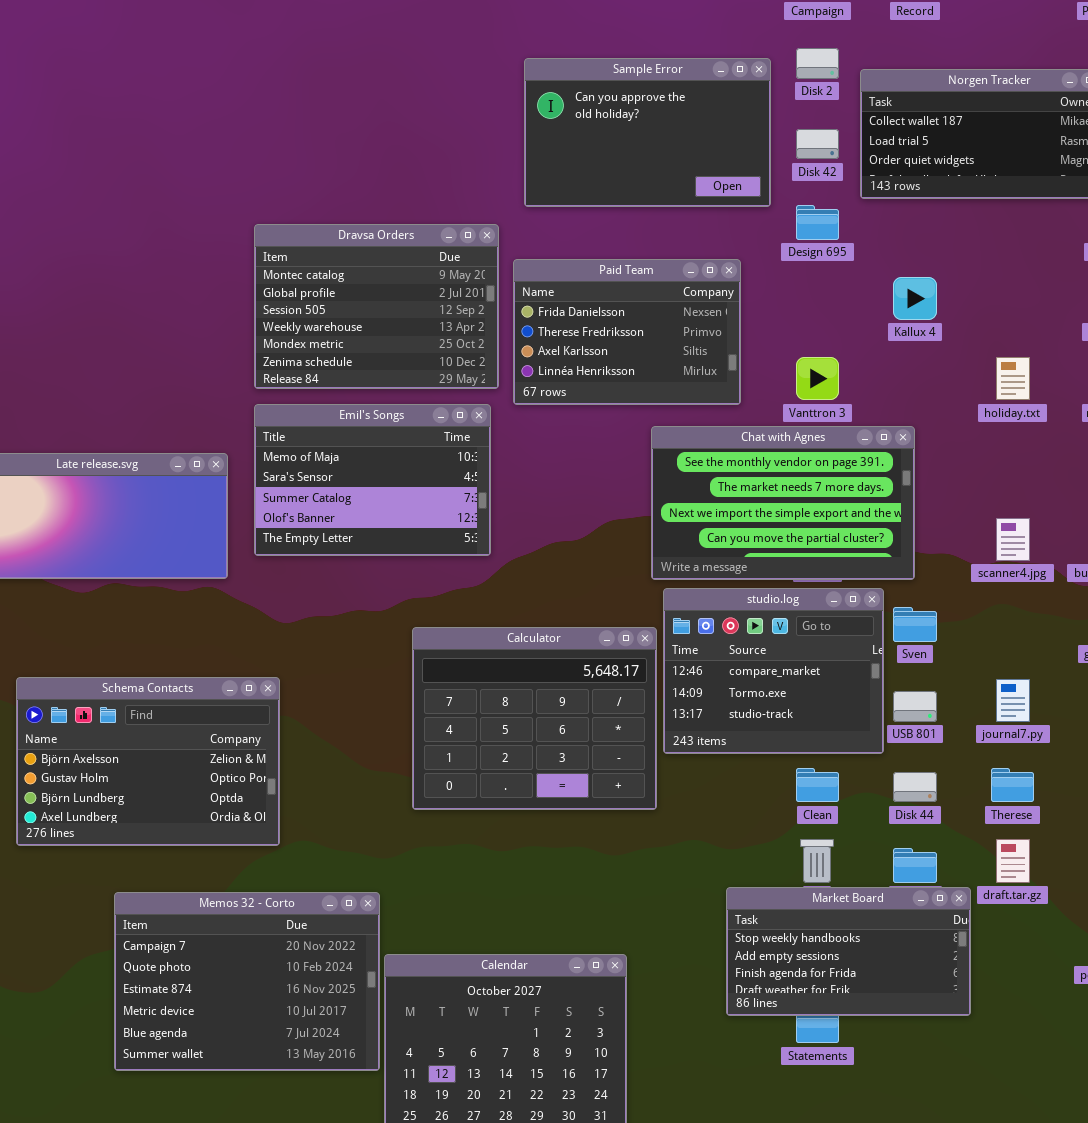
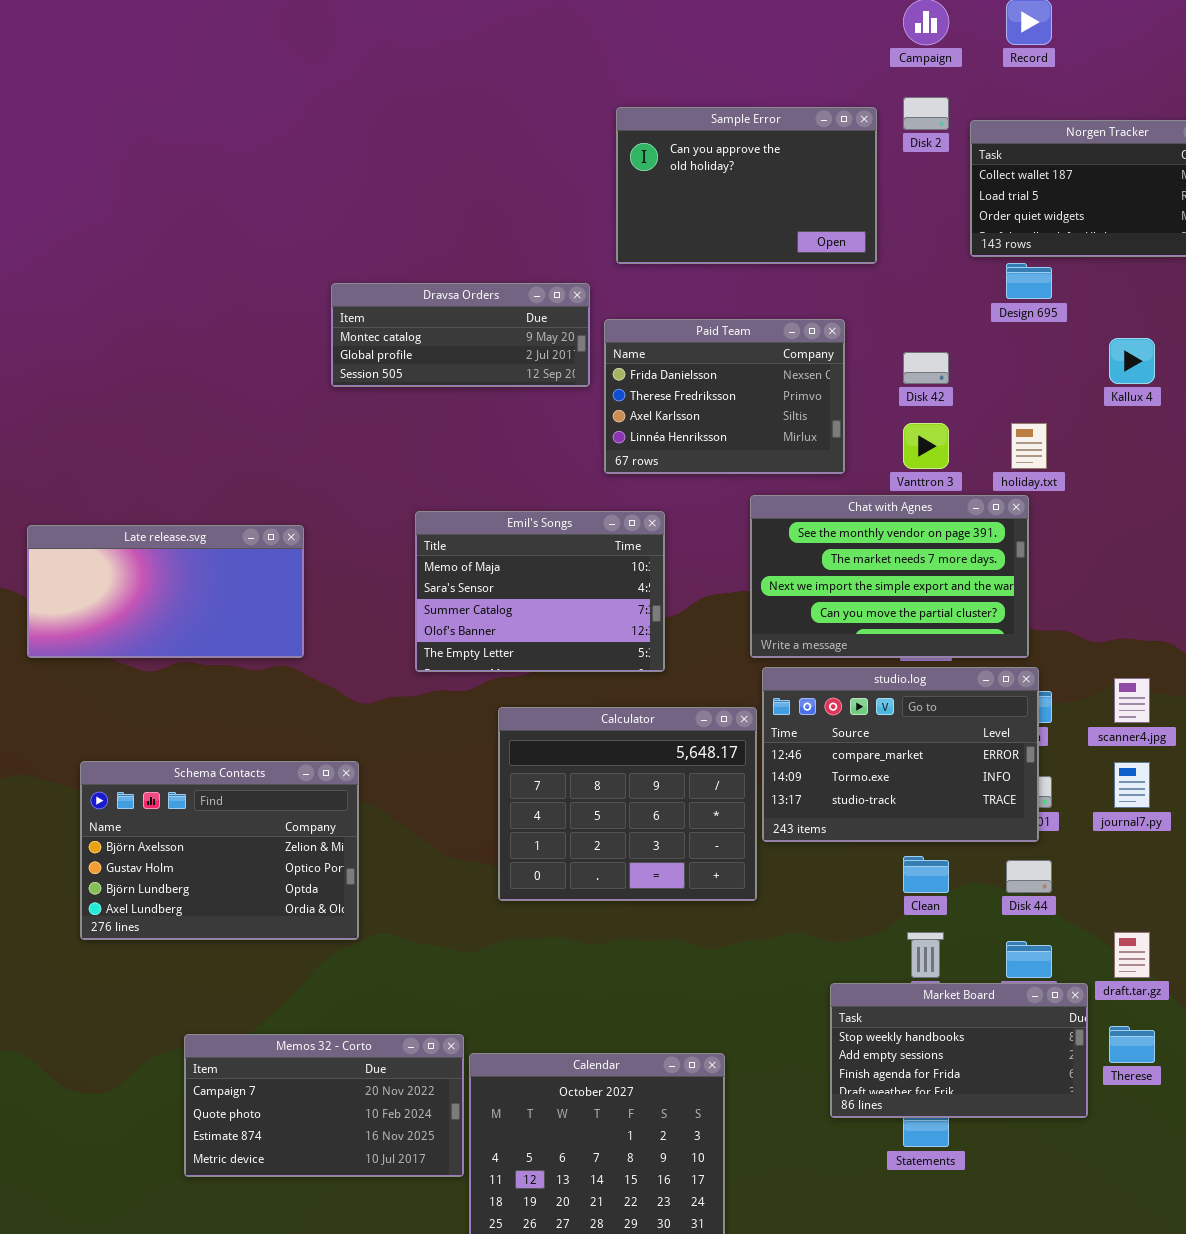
Disk 42: [796,129,839,159] -> [903,352,949,384], moved
Design 695: [796,205,839,240] -> [1006,263,1052,299], moved
Dravsa Orders: [254,224,499,389] -> [331,283,590,387], resized
Kallux 4: [893,277,937,320] -> [1109,338,1155,384], moved
holiday.txt: [996,357,1030,400] -> [1011,423,1047,469], moved
Emil's Songs: [254,404,491,556] -> [415,511,665,672], moved
scanner4.jpg: [996,518,1030,561] -> [1114,678,1150,723], moved
studio.log: [663,588,884,754] -> [762,667,1039,842], resized
Therese: [991,768,1034,802] -> [1109,1026,1155,1063], moved
Memos 32 - Corto: [114,892,380,1071] -> [184,1034,464,1177], resized

